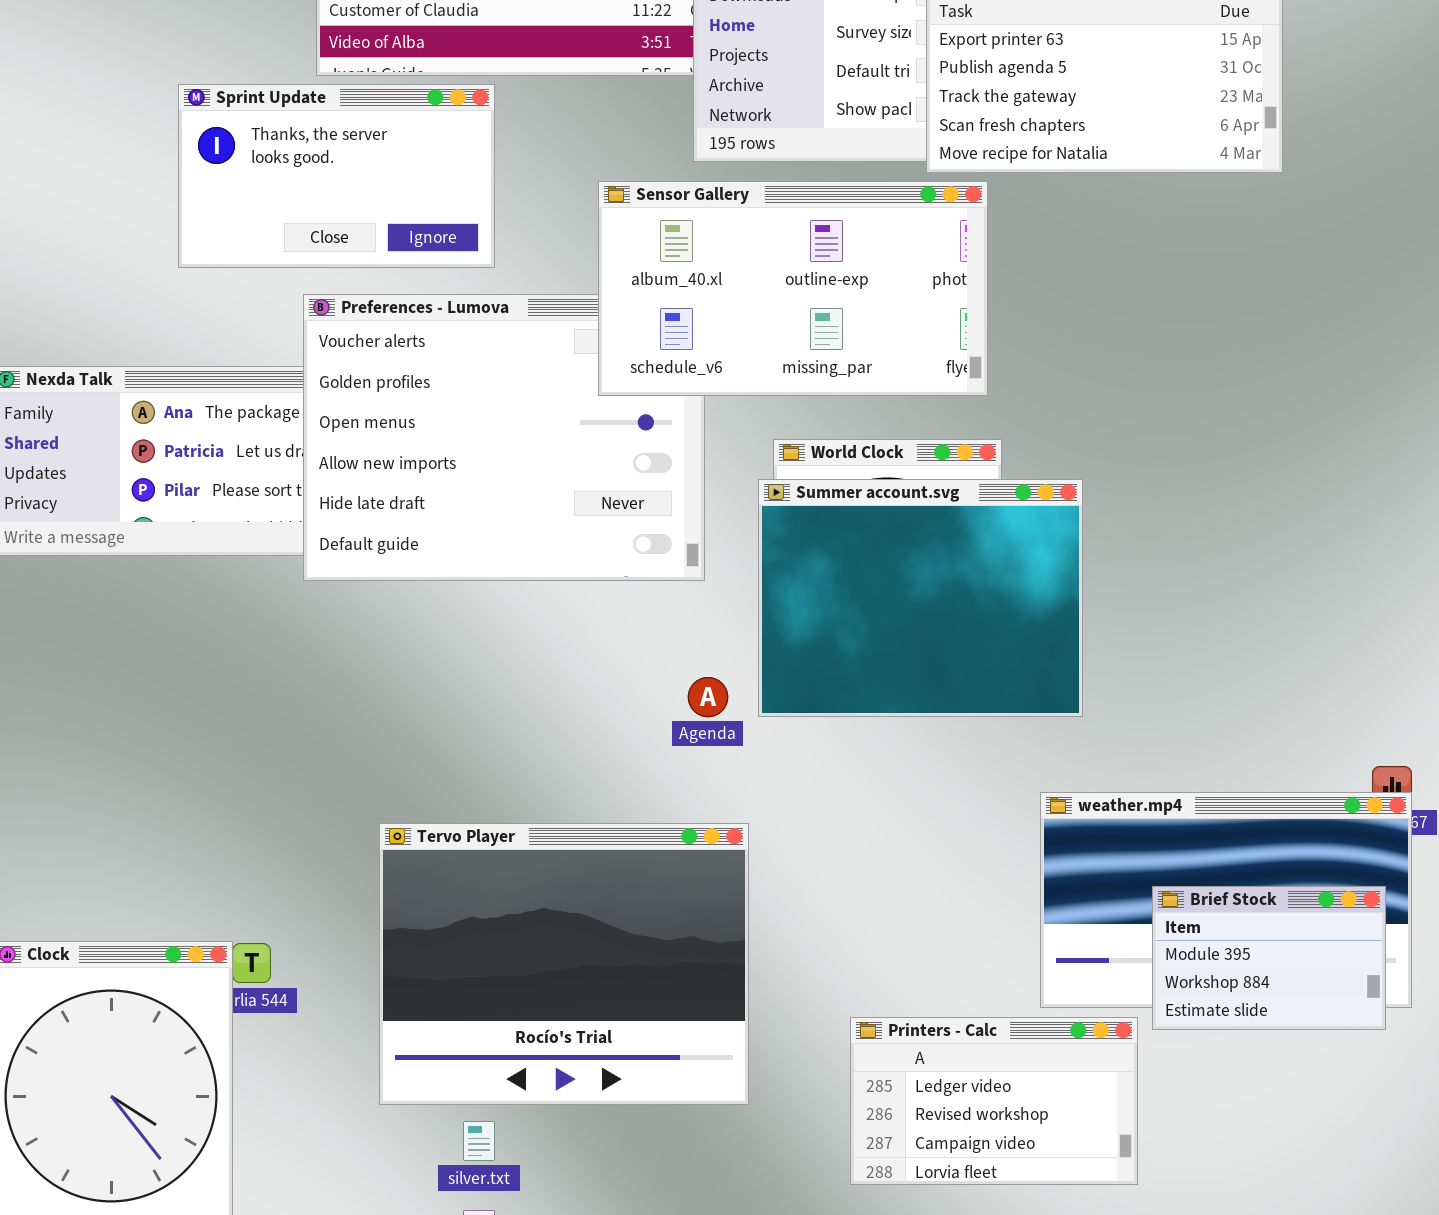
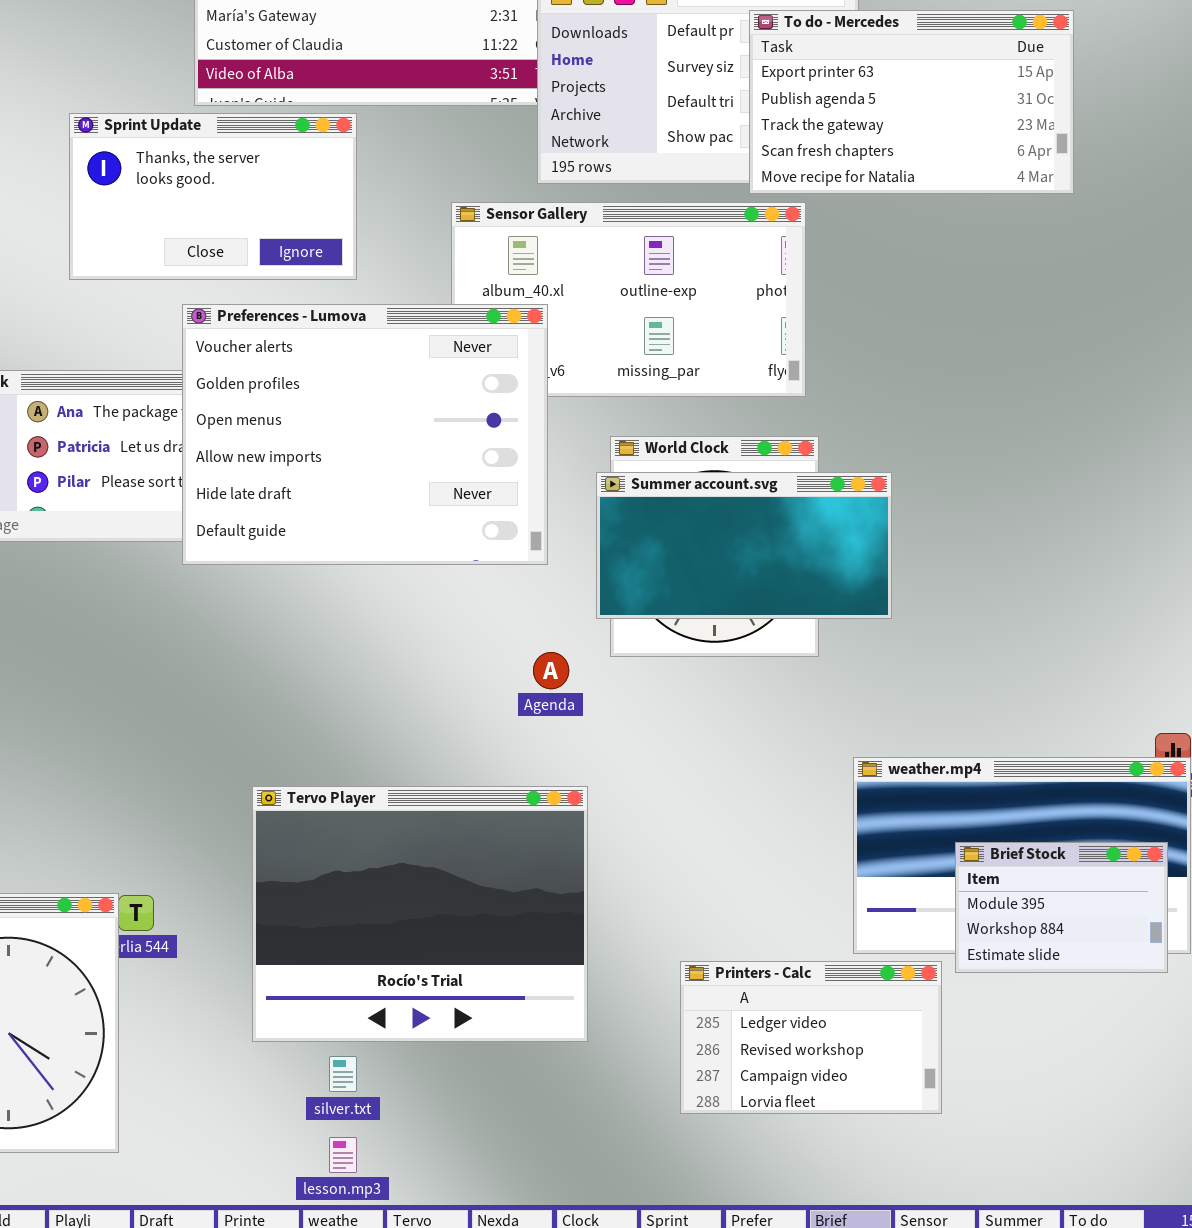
Preferences - Lumova: [303,294,705,581] -> [182,304,548,565], raised
Summer account.svg: [758,479,1083,717] -> [596,472,892,619], resized

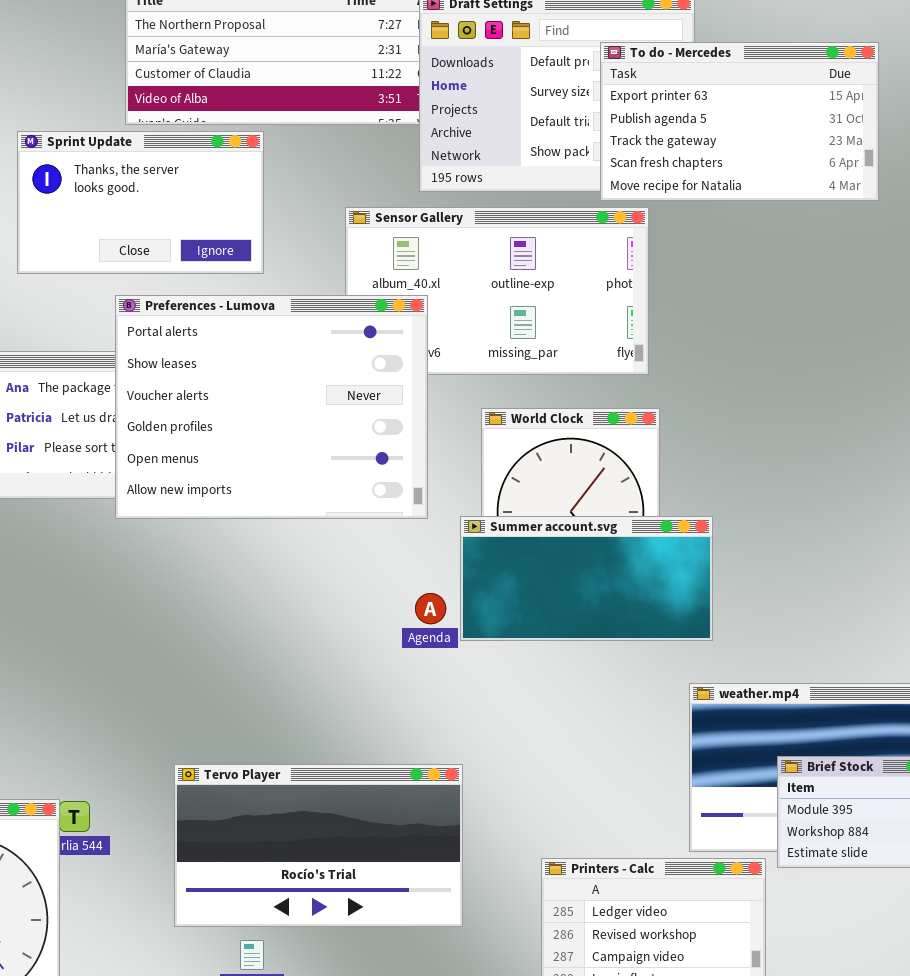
Preferences - Lumova: [182,304,548,565] -> [115,295,428,519], scrolled up 2 rows
Summer account.svg: [596,472,892,619] -> [460,516,713,641], moved
Tervo Player: [252,786,588,1042] -> [174,764,463,927], resized

